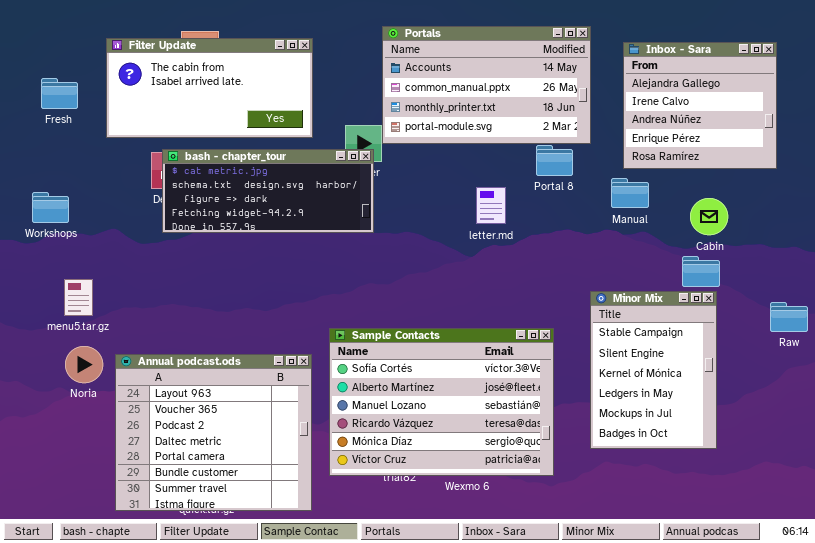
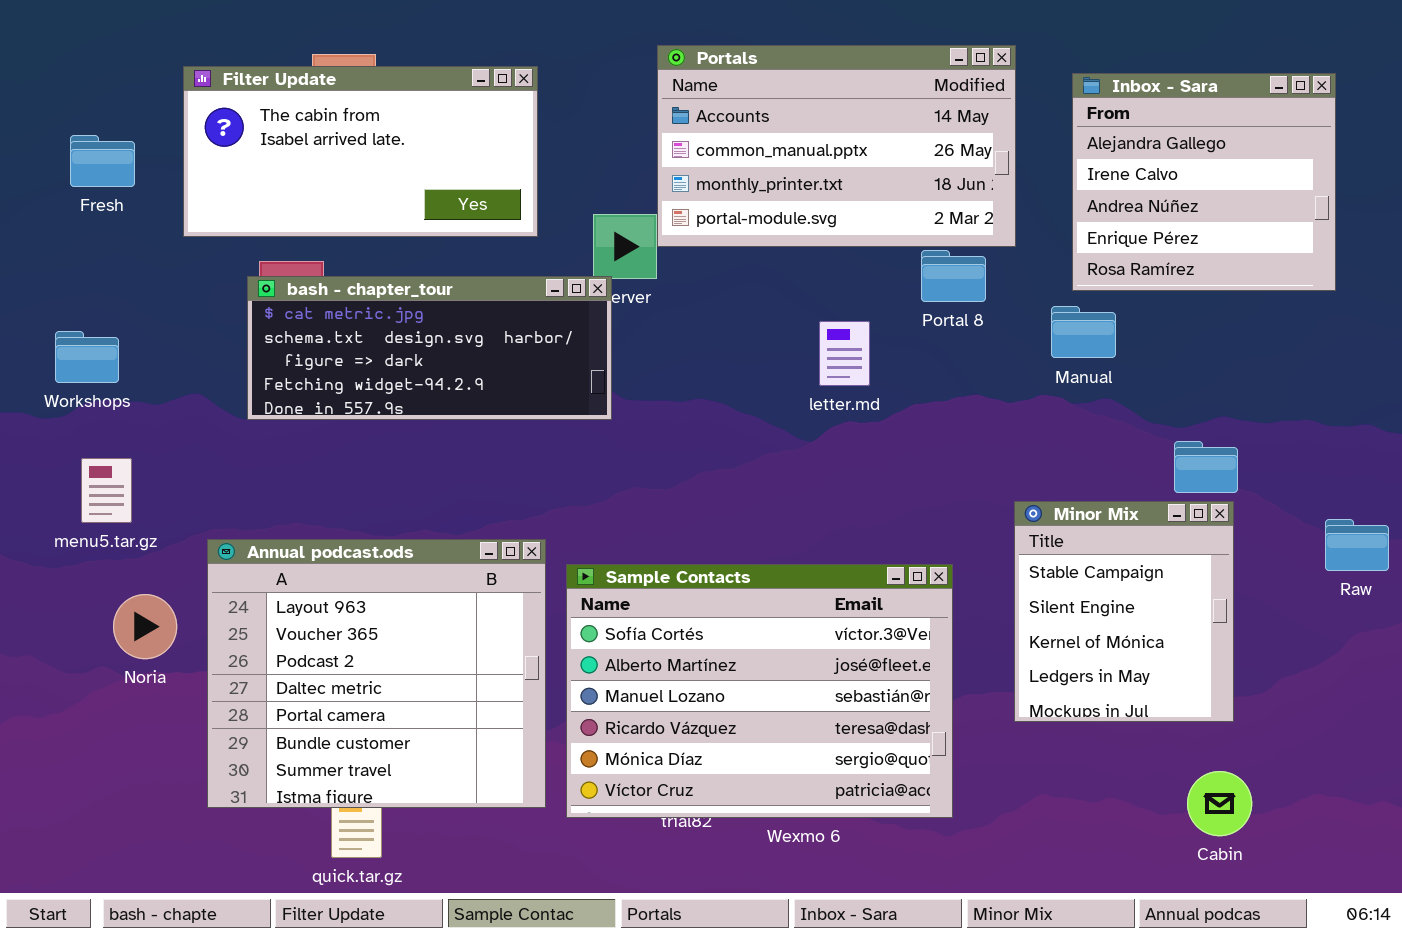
bash - chapter_tour: [162,149,374,233] -> [247,276,612,420], moved
Cabin: [690,198,728,235] -> [1187,771,1252,836], moved
menu5.tar.gz: [64,279,93,316] -> [81,458,132,523], moved
Minor Mix: [590,291,717,449] -> [1014,501,1234,722], resized
Annual podcast.ods: [115,354,312,511] -> [207,539,546,808], moved

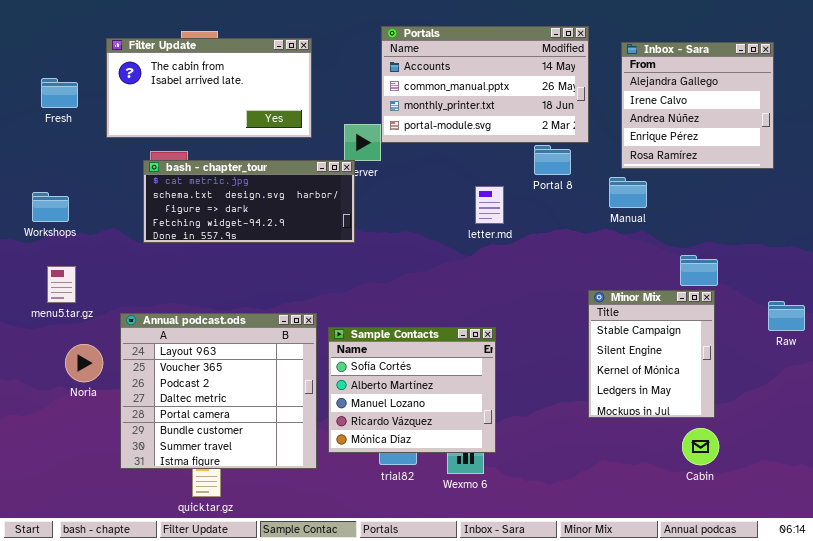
Sample Contacts: [566,564,953,818] -> [328,327,496,453], resized
Cabin: [1187,771,1252,836] -> [682,428,719,465], moved

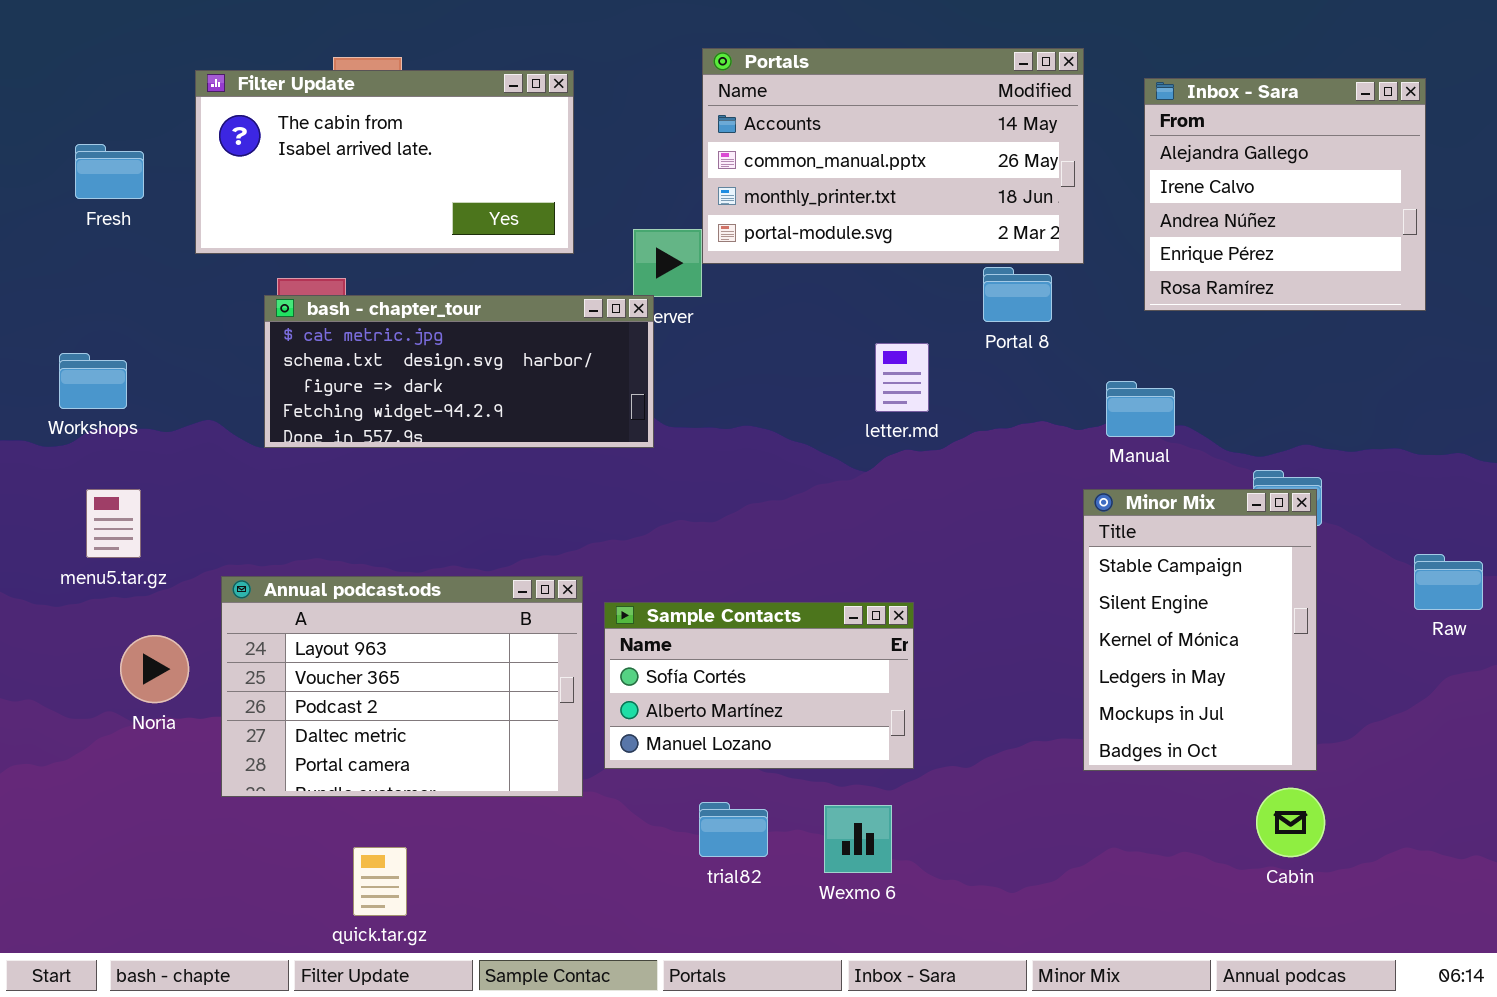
Manual: [609,177,647,208] -> [1106,381,1175,437], moved
Minor Mix: [588,290,715,418] -> [1083,489,1317,771], resized
Annual podcast.ods: [120,313,317,469] -> [221,576,583,797], resized
Sample Contacts: [328,327,496,453] -> [604,602,914,769], resized

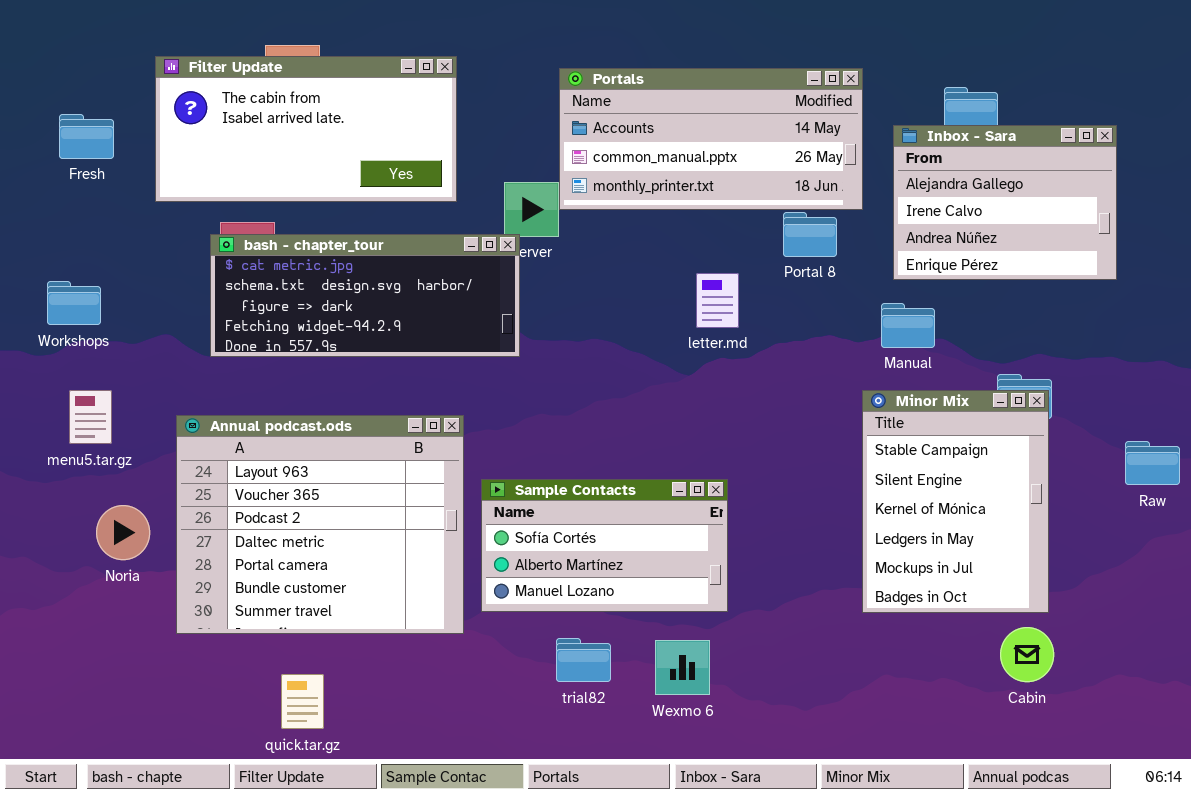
Portals: [702,48,1084,264] -> [559,68,863,210], resized
Inbox - Sara: [1144,78,1426,311] -> [893,125,1117,280], moved, resized
Annual podcast.ods: [221,576,583,797] -> [176,415,464,634], resized

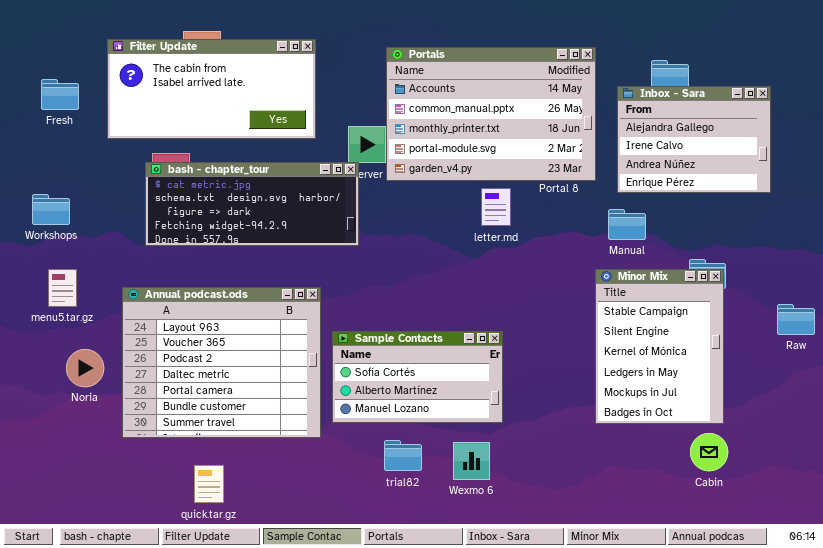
Portals: [559,68,863,210] -> [386,47,596,181], resized

